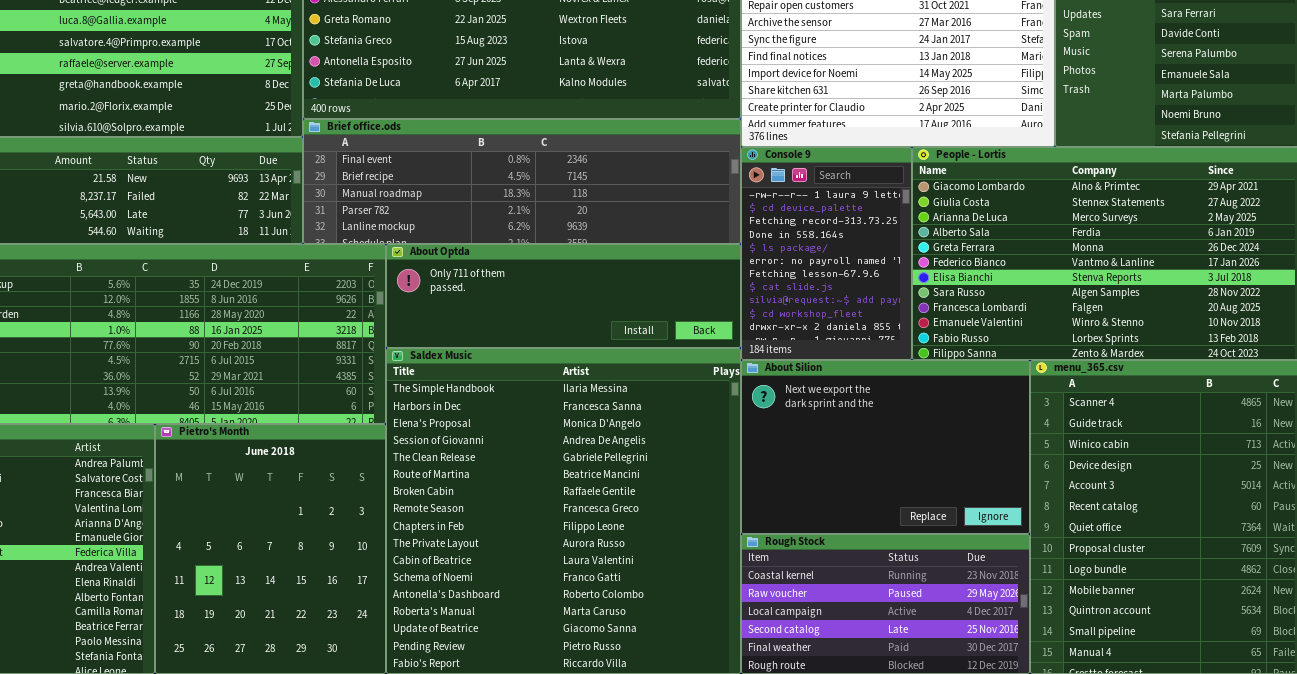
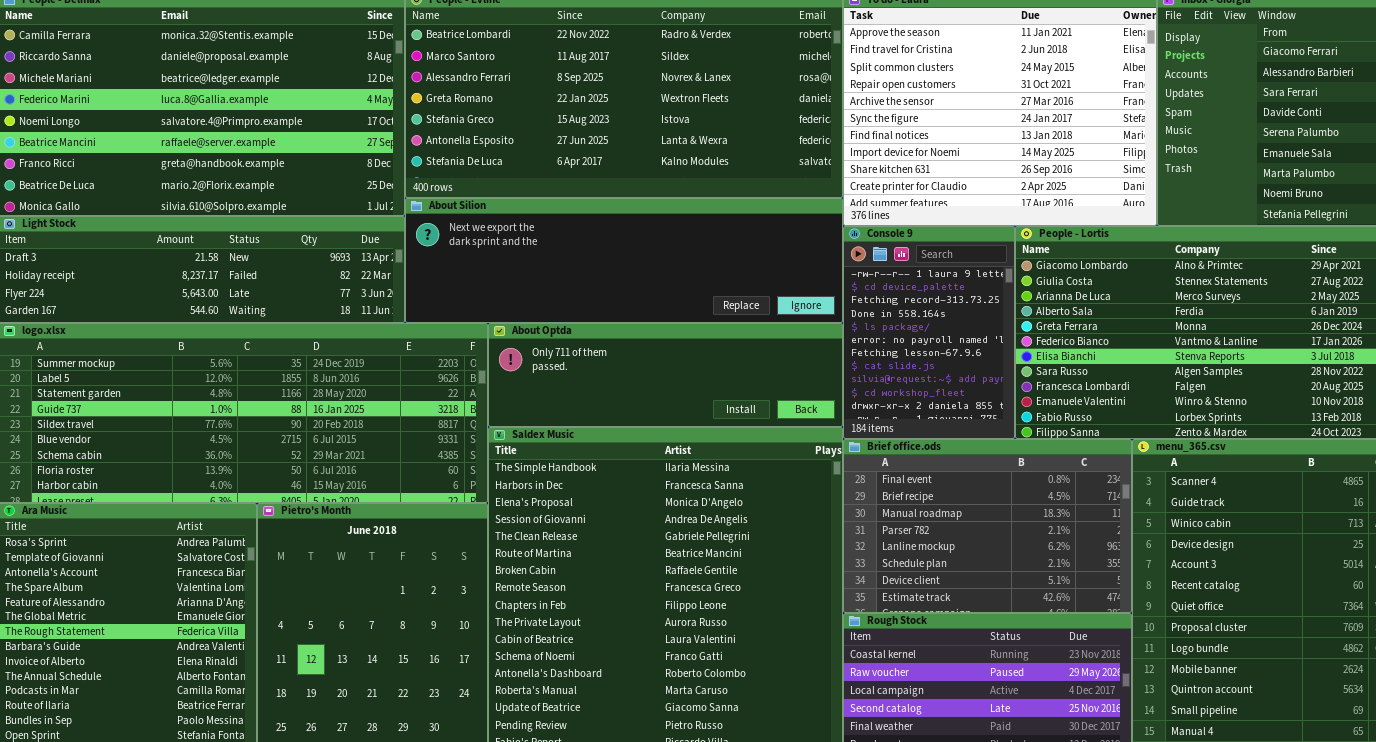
Brief office.ods: [303,119,741,244] -> [843,439,1132,613], moved, resized
About Silion: [741,360,1030,534] -> [405,198,843,323], moved, resized

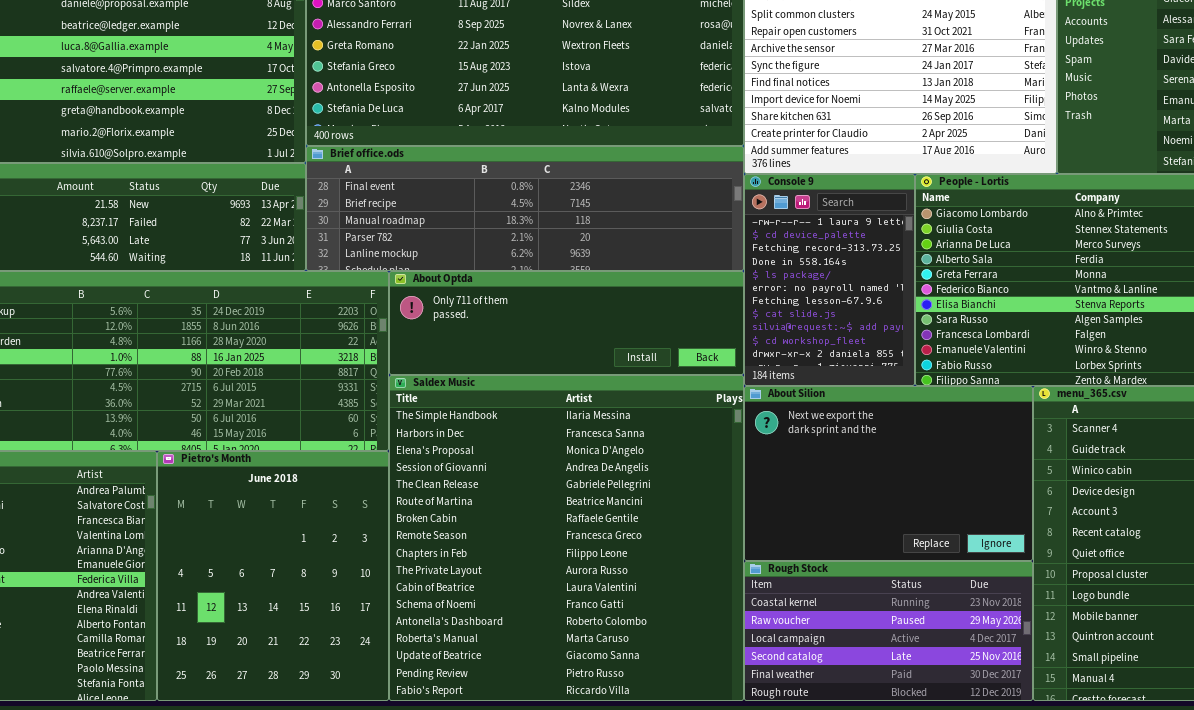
About Silion: [405,198,843,323] -> [744,386,1033,561], moved, resized
Brief office.ods: [843,439,1132,613] -> [306,146,744,271], moved, resized

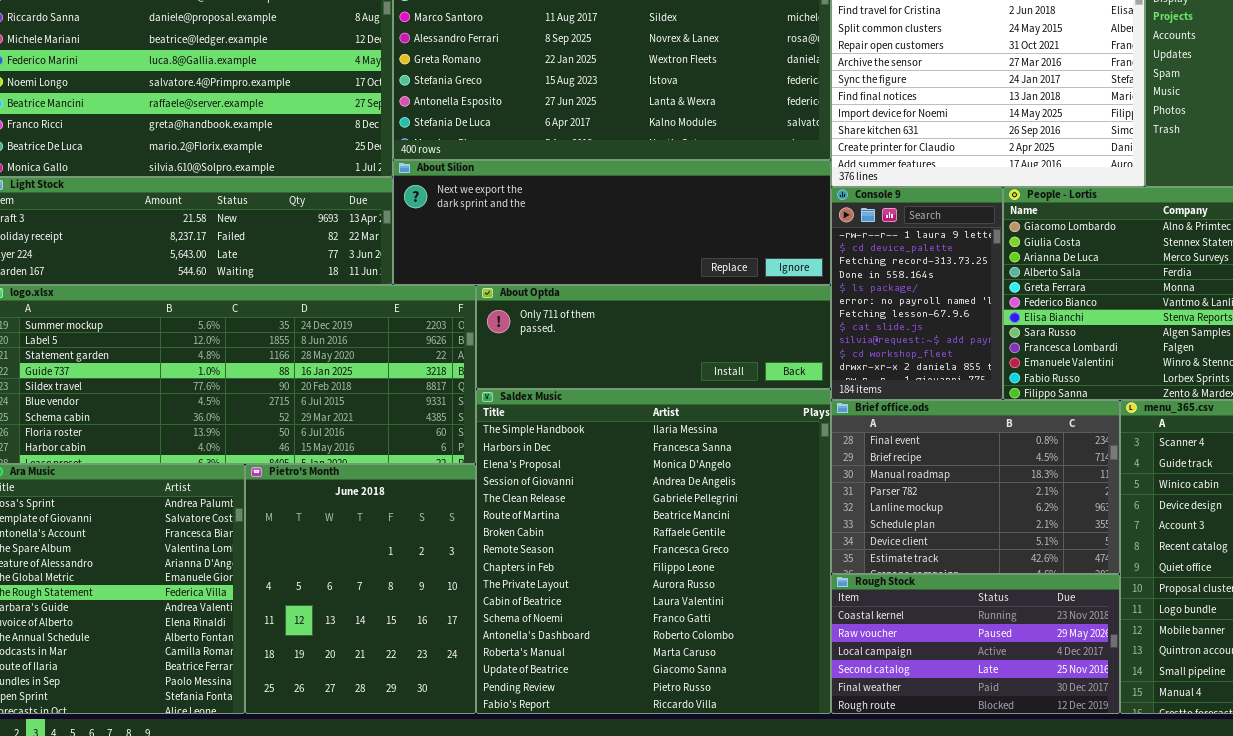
Brief office.ods: [306,146,744,271] -> [831,400,1120,574], moved, resized
About Silion: [744,386,1033,561] -> [393,160,831,285], moved, resized

